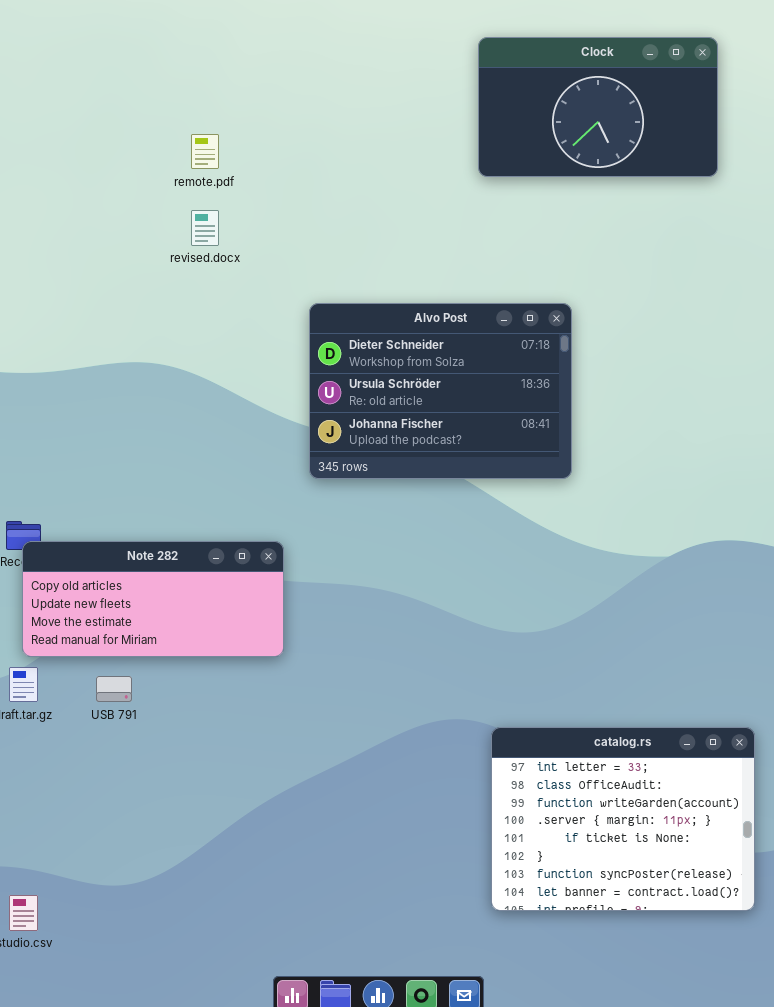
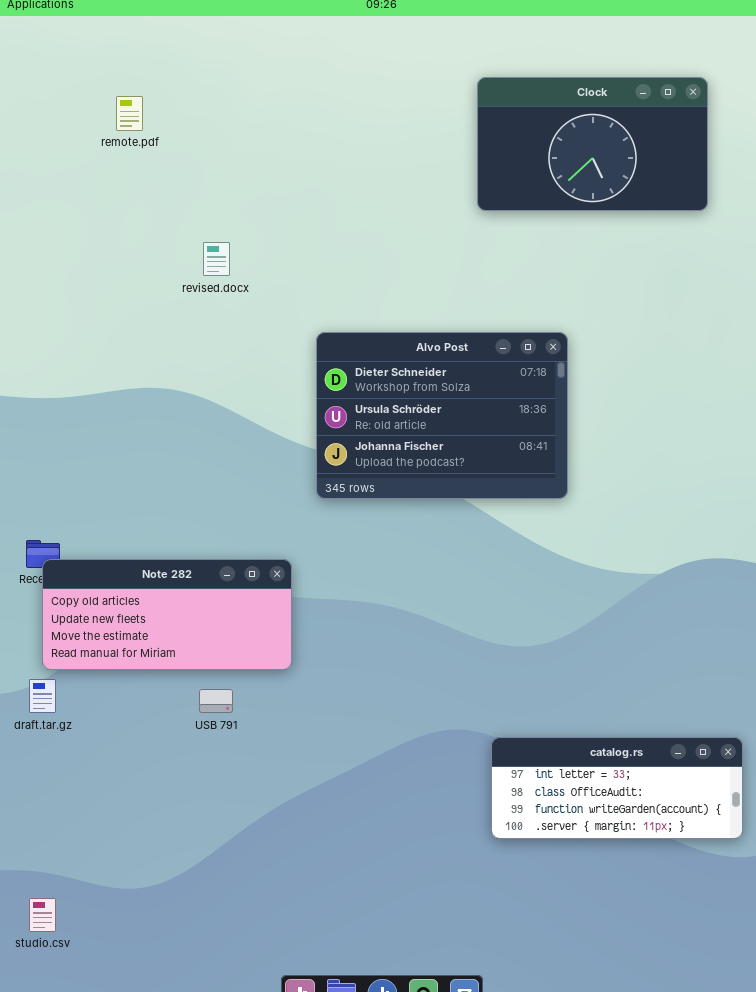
remote.pdf: [191,134,219,169] -> [116,96,143,131], moved
USB 791: [96,676,132,702] -> [199,689,233,713], moved
catalog.rs: [491,727,755,911] -> [491,737,743,839], resized

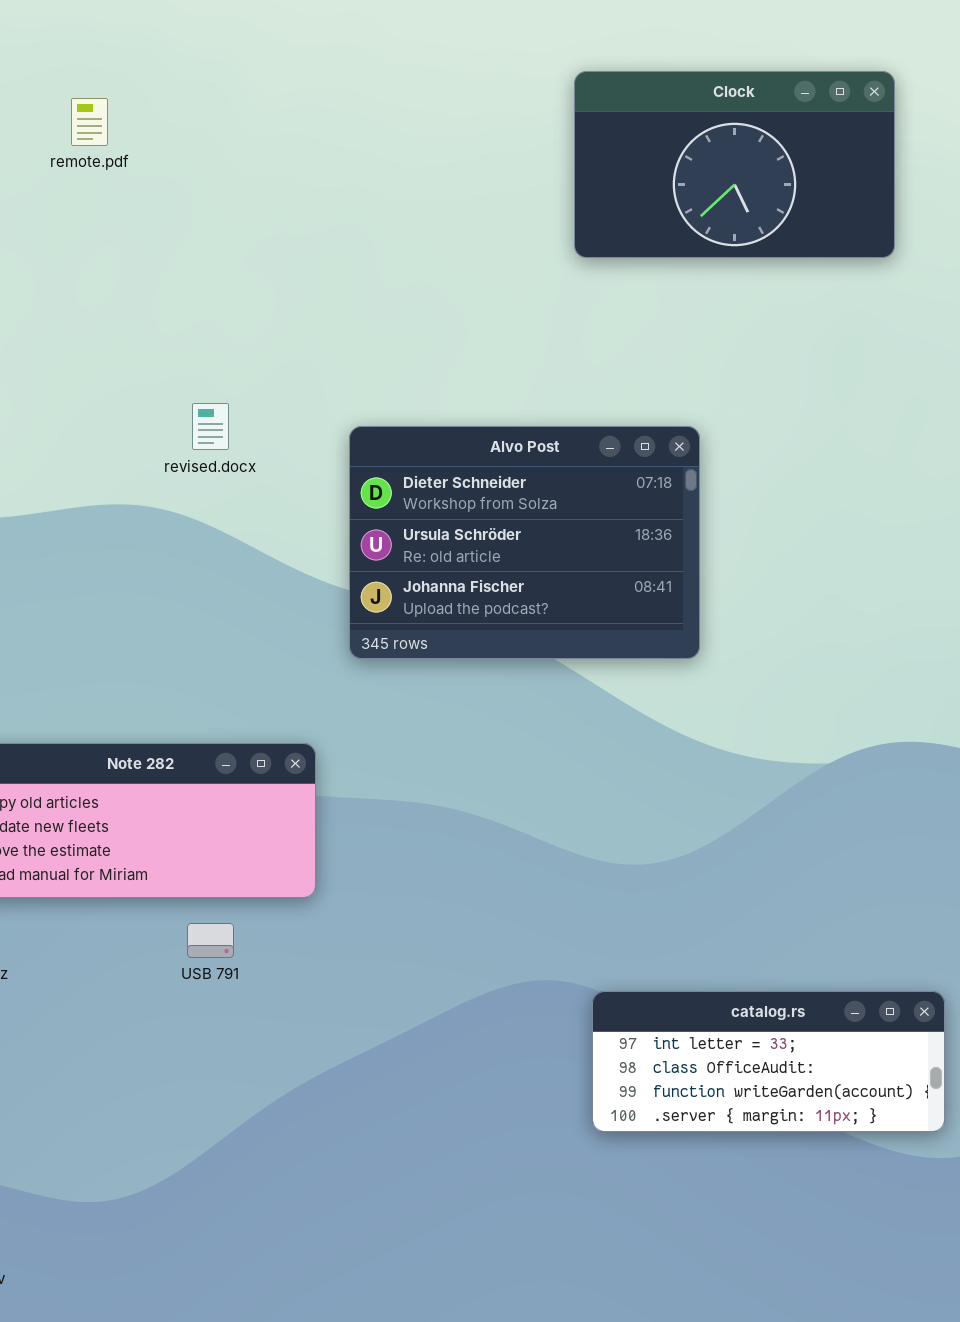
revised.docx: [203,242,230,276] -> [192,403,229,450], moved

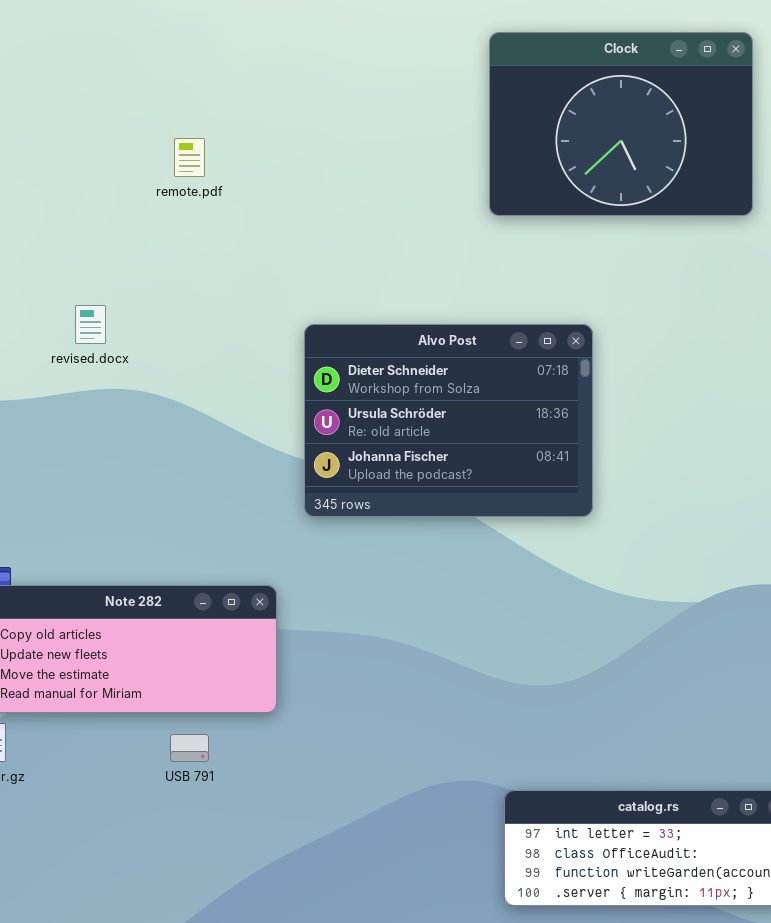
Clock: [574,71,895,258] -> [489,32,753,216], resized
remote.pdf: [71,98,108,146] -> [174,138,205,177], moved
revised.docx: [192,403,229,450] -> [75,305,106,344], moved

